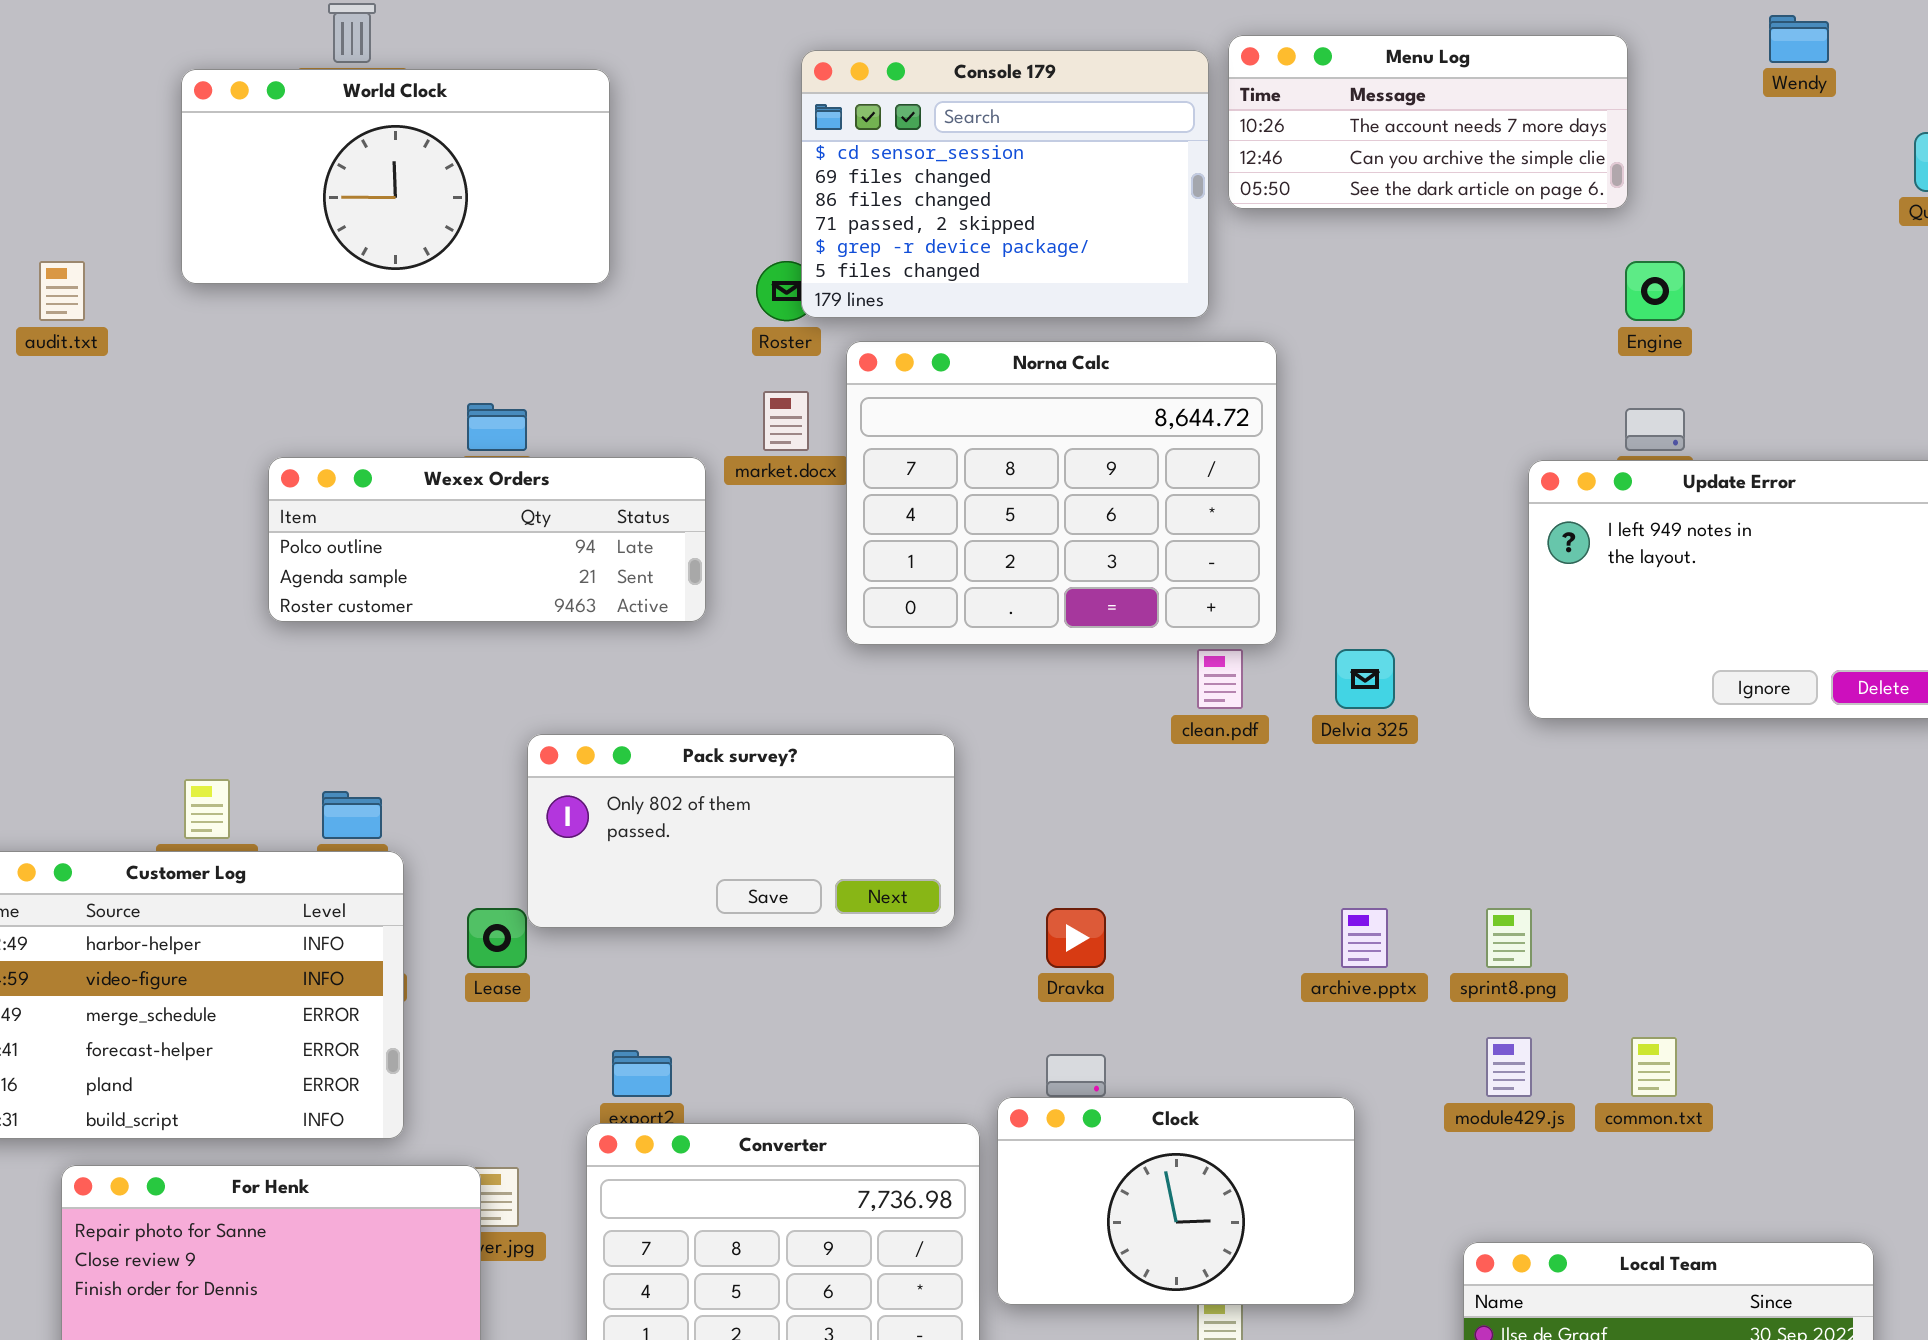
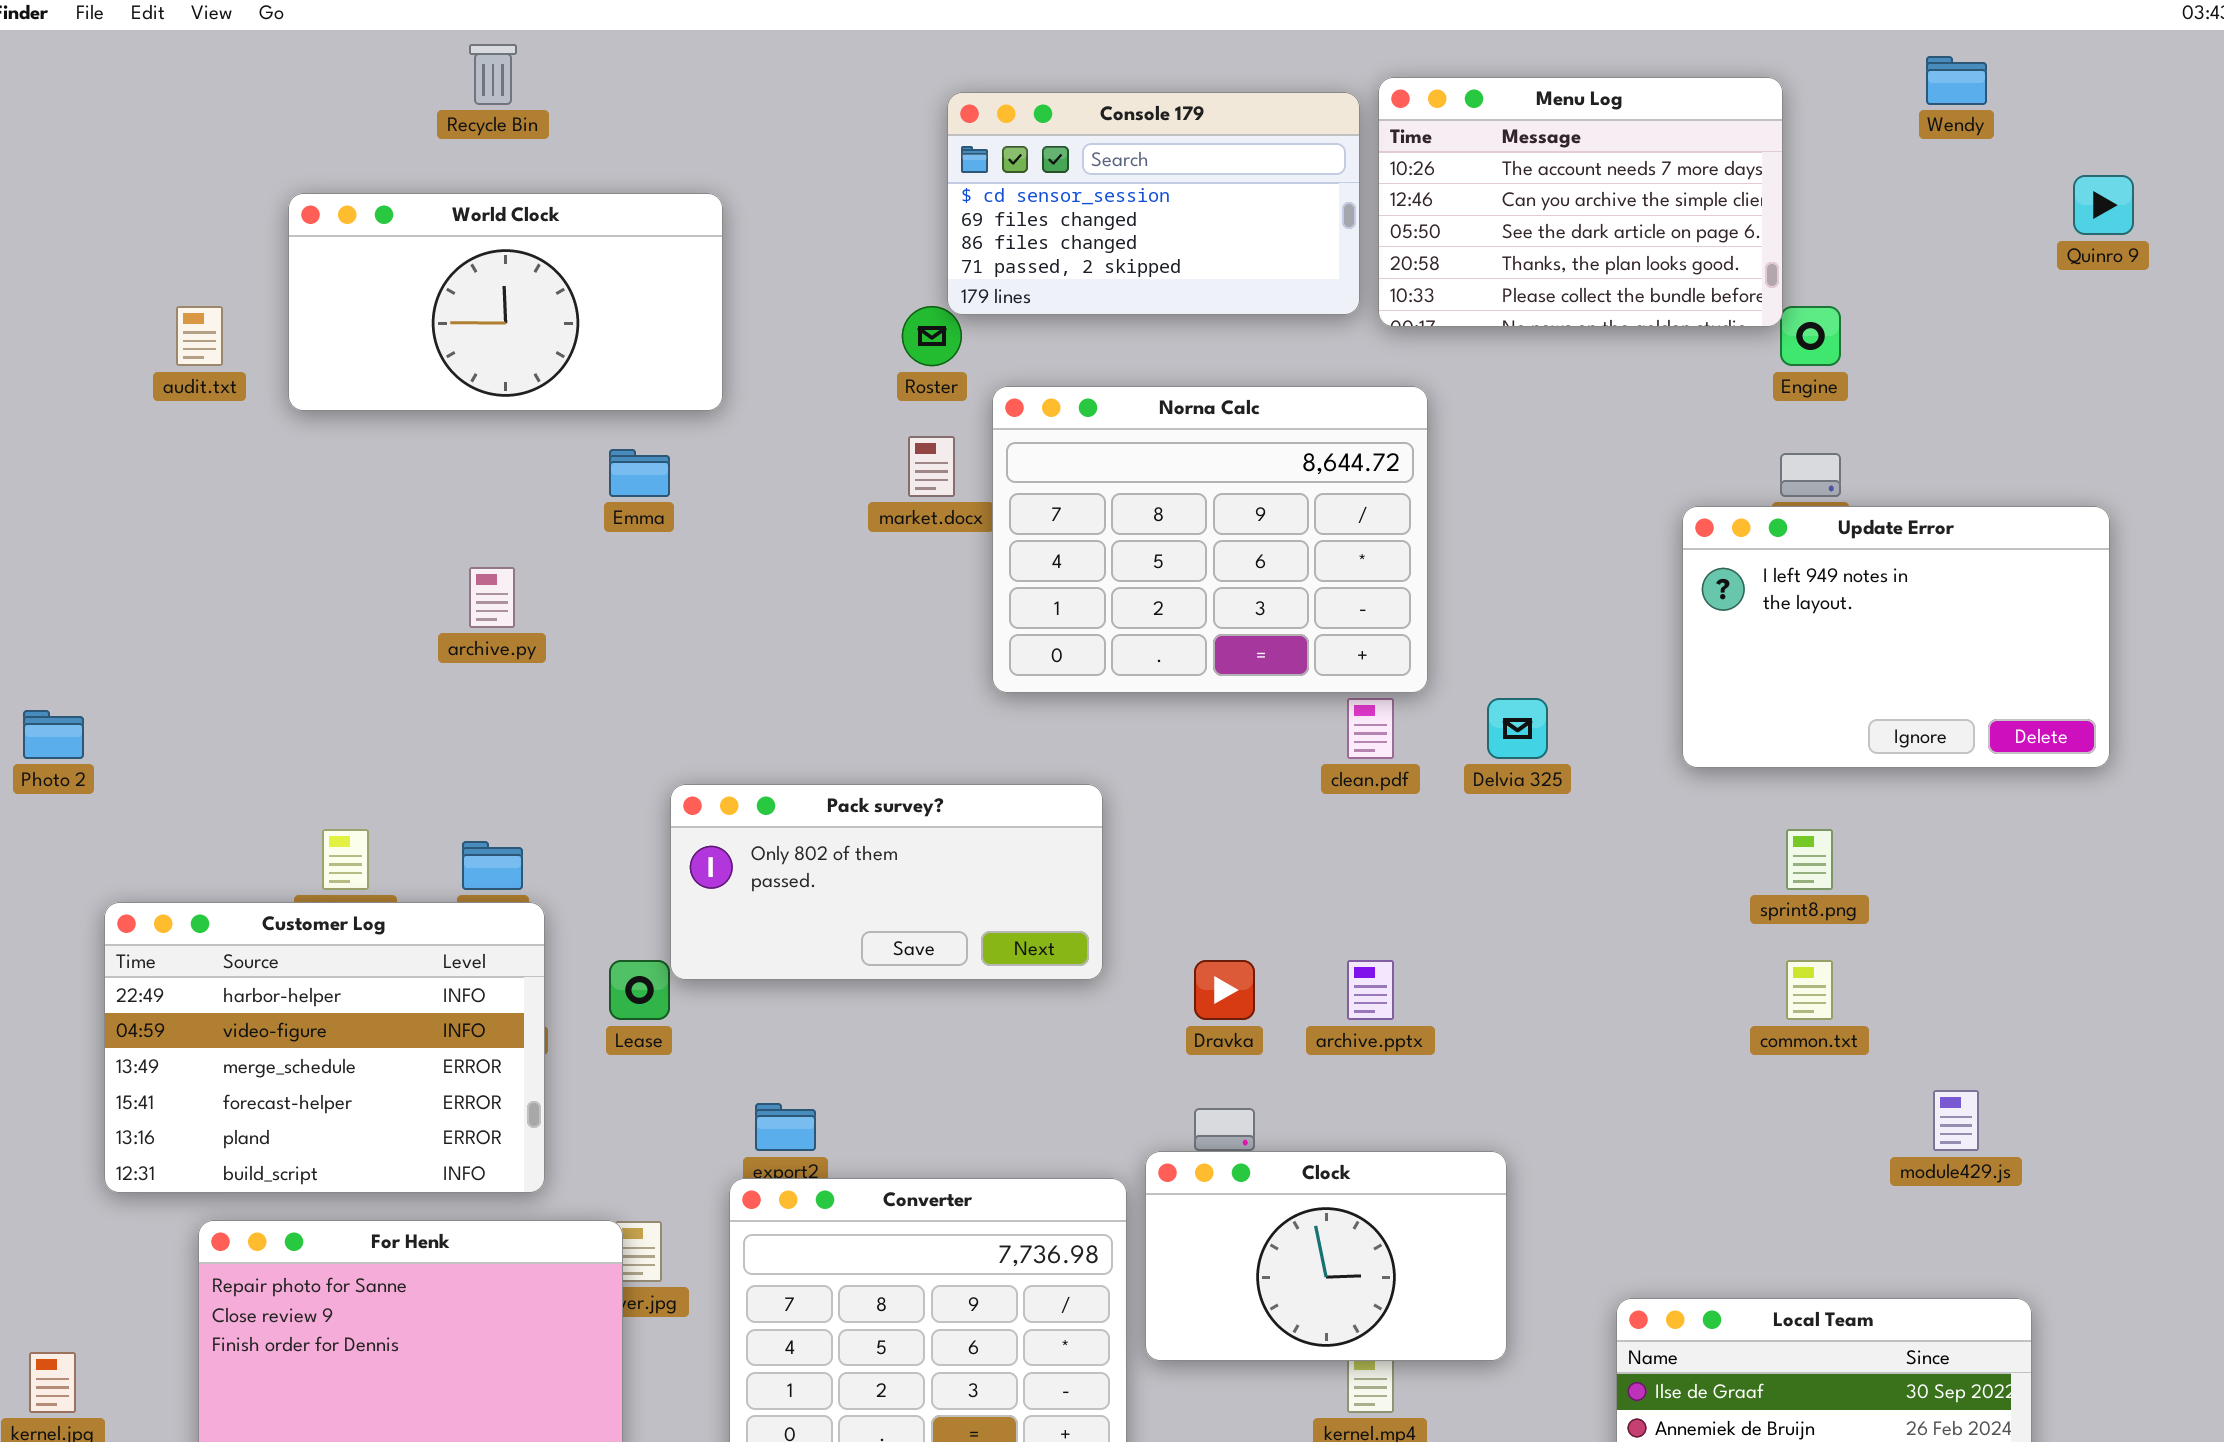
Menu Log: [1228,35,1628,209] -> [1378,77,1783,327], resized
Console 179: [801,50,1209,318] -> [947,92,1360,315], resized
World Clock: [181,69,610,284] -> [288,193,723,411], moved
Wexex Orders: [268,457,706,622] -> none, closed
archive.pptx: [1341,908,1388,968] -> [1347,960,1394,1020], moved
sprint8.png: [1486,908,1532,968] -> [1786,829,1833,890], moved
module429.js: [1486,1037,1532,1097] -> [1933,1090,1979,1151], moved
common.txt: [1631,1037,1677,1097] -> [1786,960,1833,1020], moved

